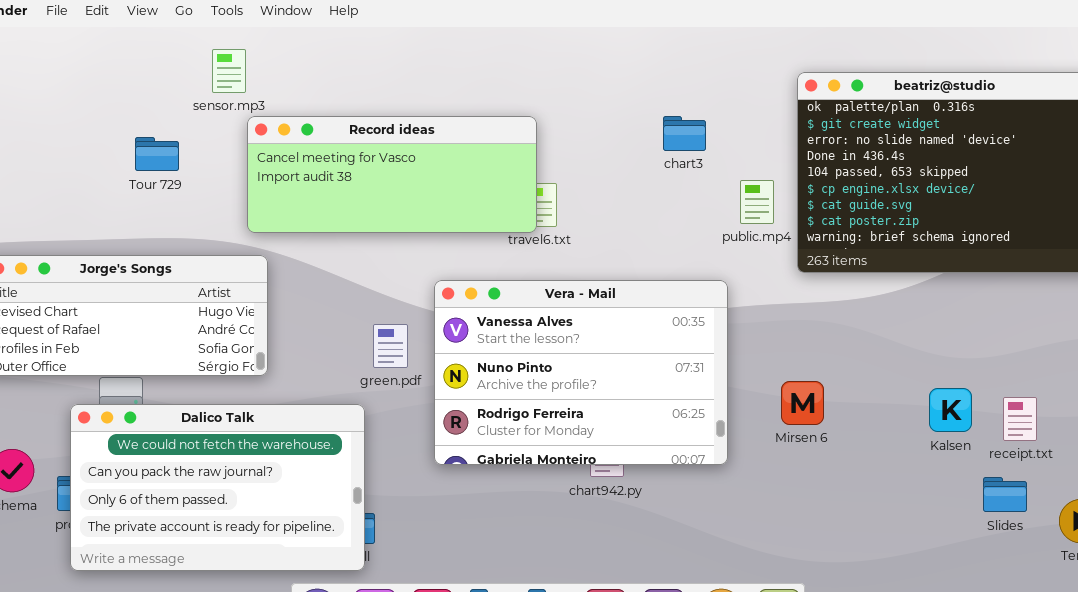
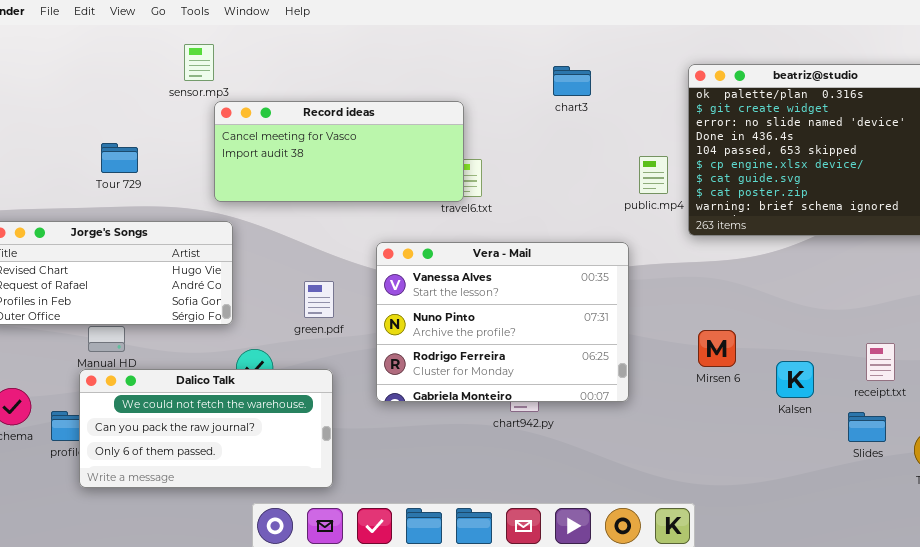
chart3: [663,116,706,151] -> [553,66,591,96], moved
Tour 729: [135,137,179,171] -> [101,143,138,173], moved
green.pdf: [373,324,408,368] -> [304,281,334,318], moved
Mirsen 6: [781,381,824,425] -> [698,330,736,367], moved
Kalsen: [929,388,972,432] -> [776,361,814,398], moved
Dalico Talk: [70,404,365,571] -> [79,369,333,488], moved, resized

